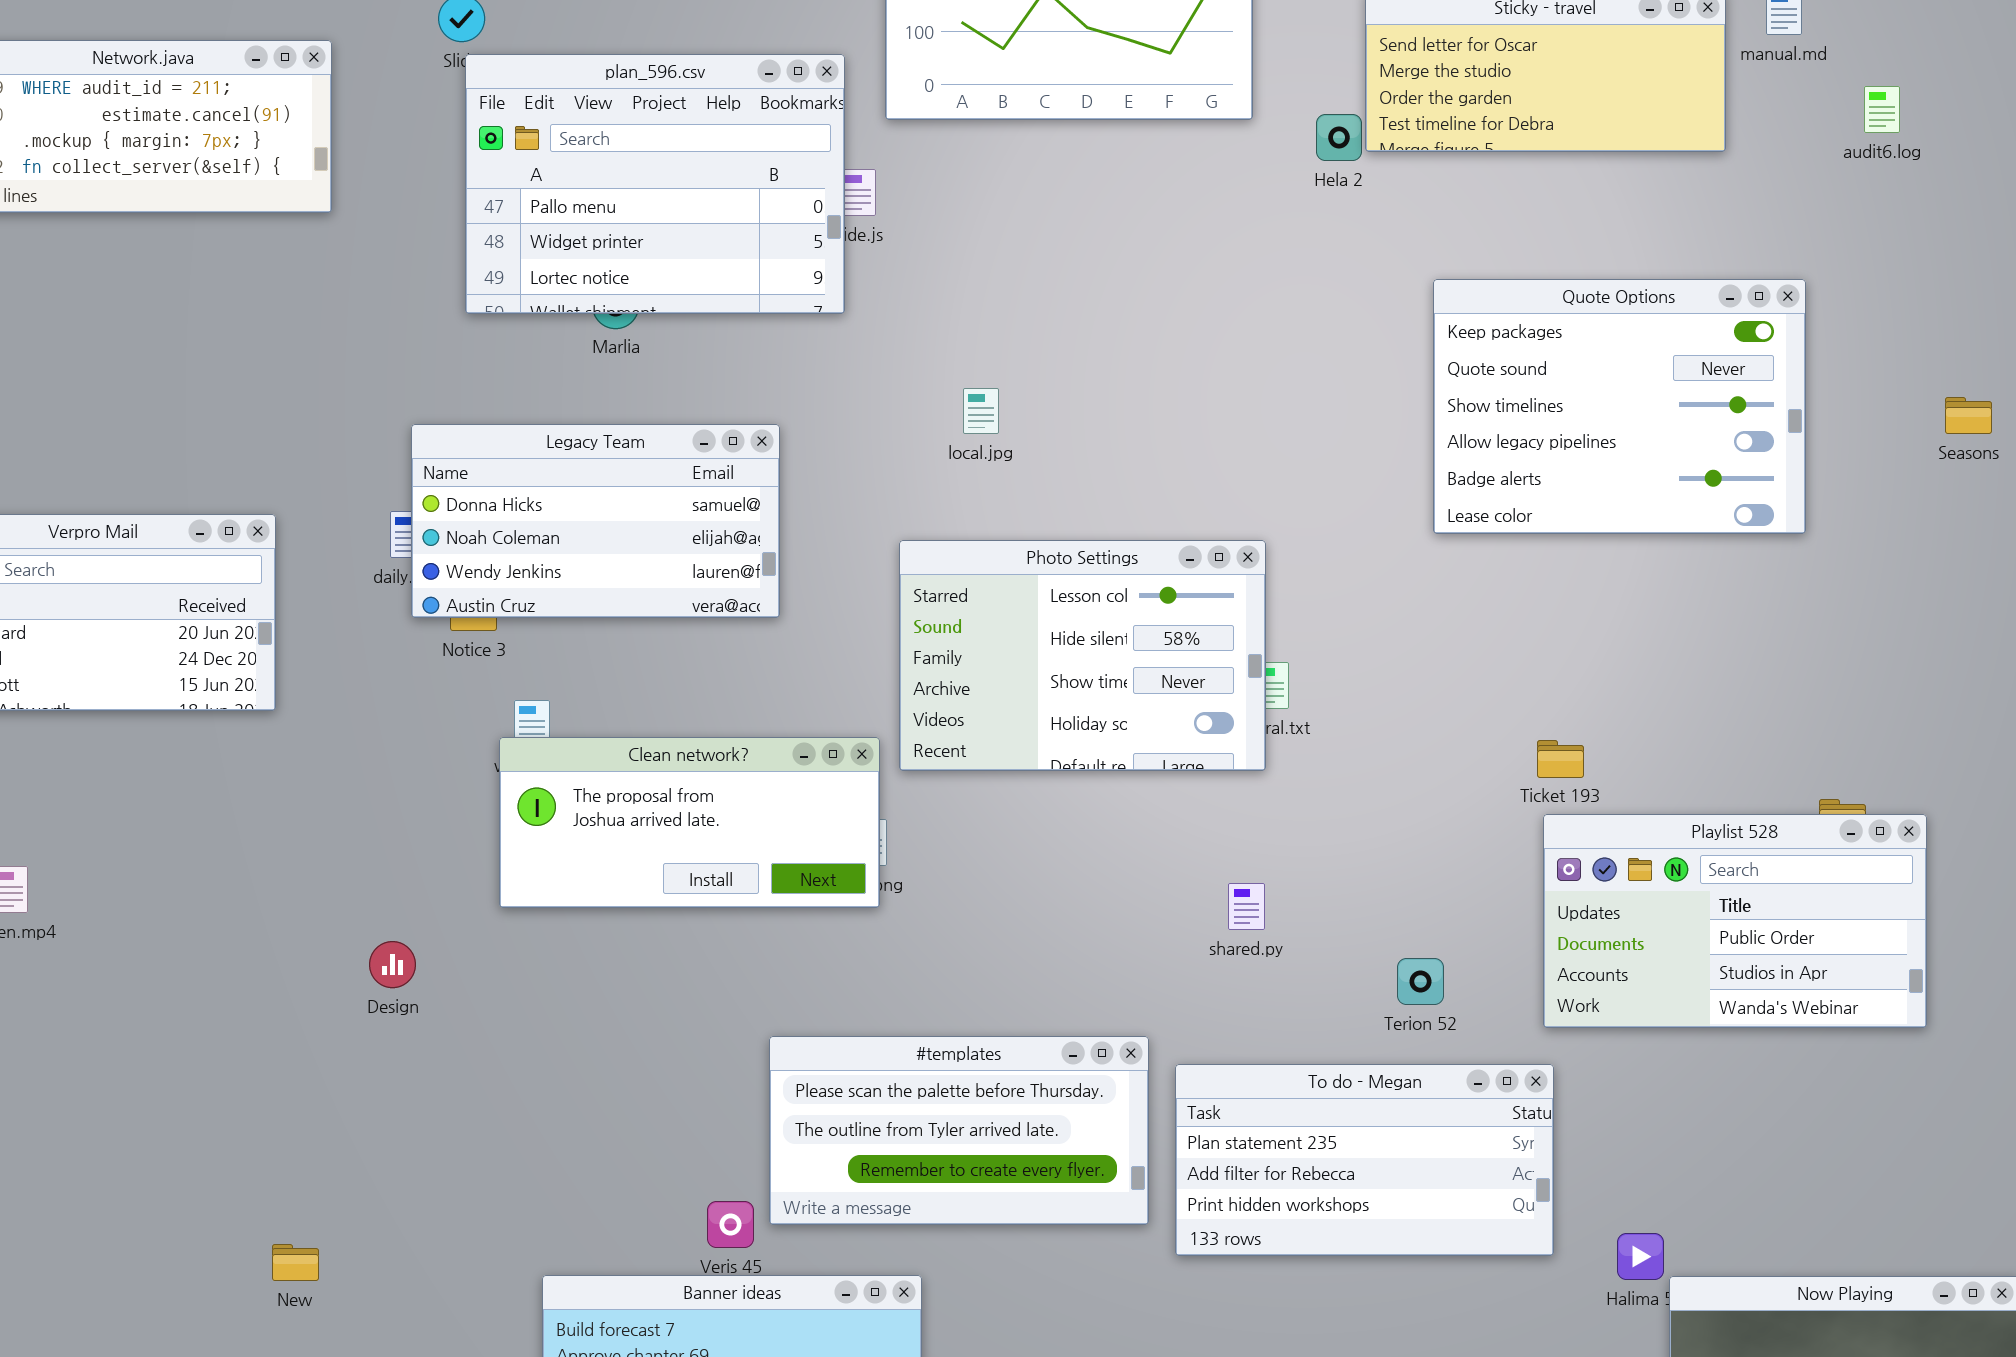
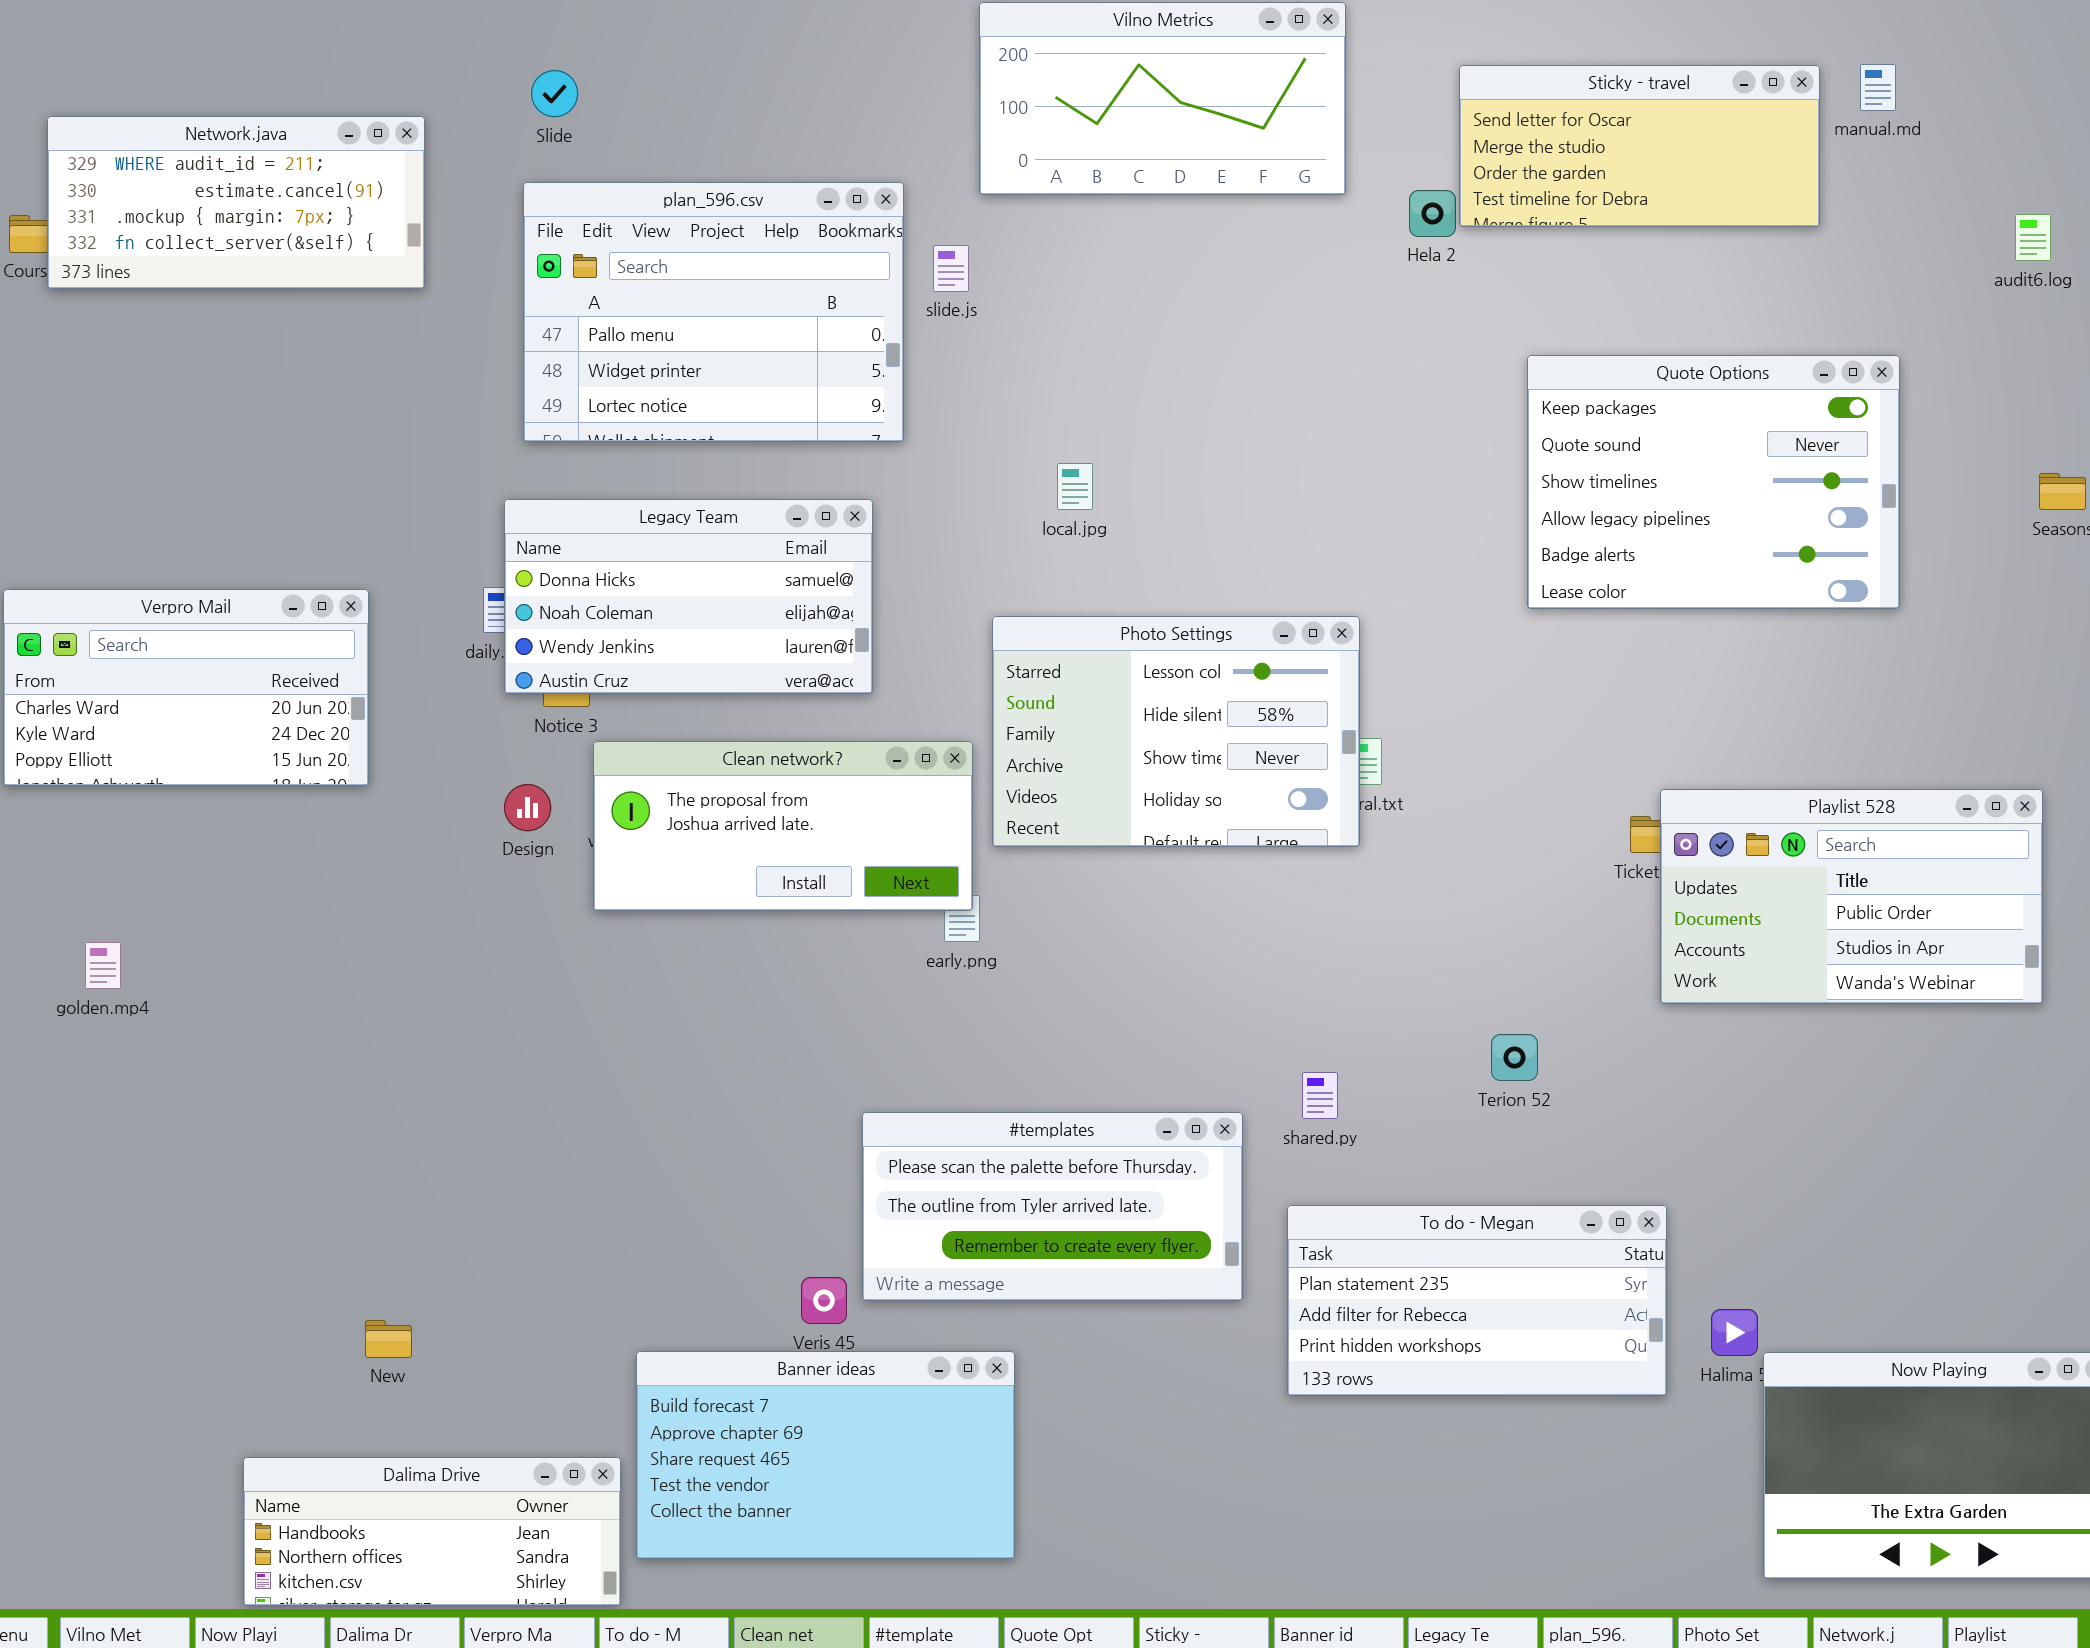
plan_596.csv: [465,54,845,314] -> [523,182,904,442], moved
audit6.log: [1864,86,1900,133] -> [2015,214,2051,261], moved
Clean network?: [499,737,880,908] -> [593,741,973,911], moved
Playlist 528: [1543,814,1927,1028] -> [1660,789,2043,1004], moved
shared.py: [1228,883,1265,930] -> [1302,1072,1338,1119], moved
Design: [369,941,416,988] -> [504,784,551,831], moved
To do - Megan: [1175,1064,1554,1256] -> [1287,1205,1667,1396], moved

